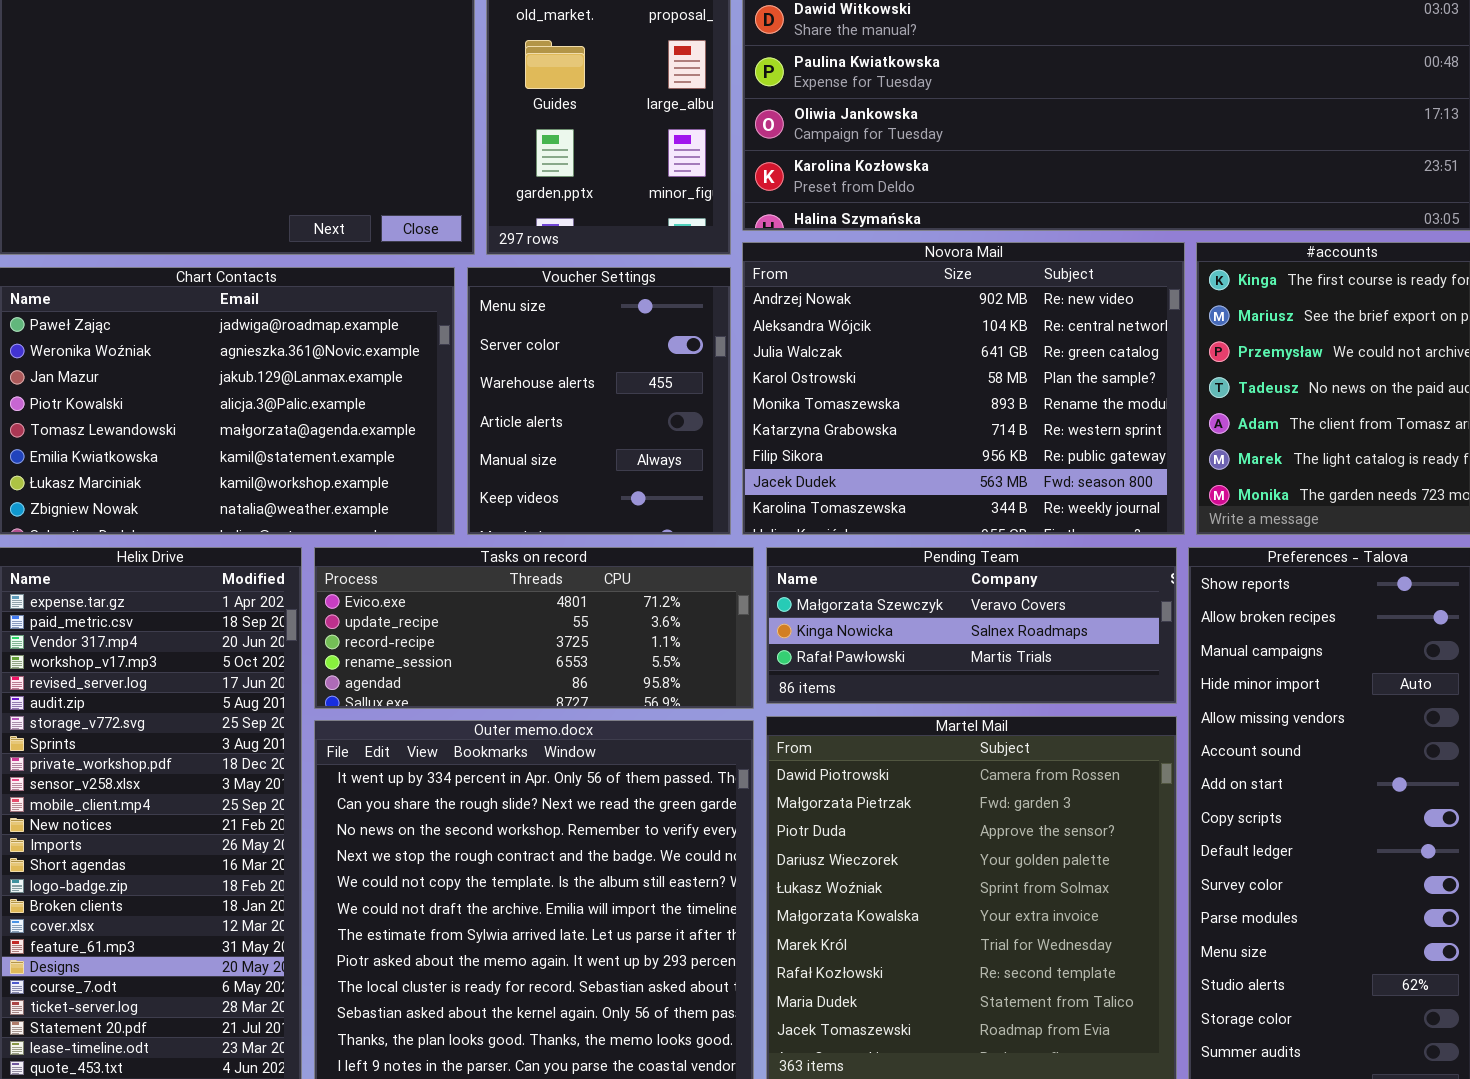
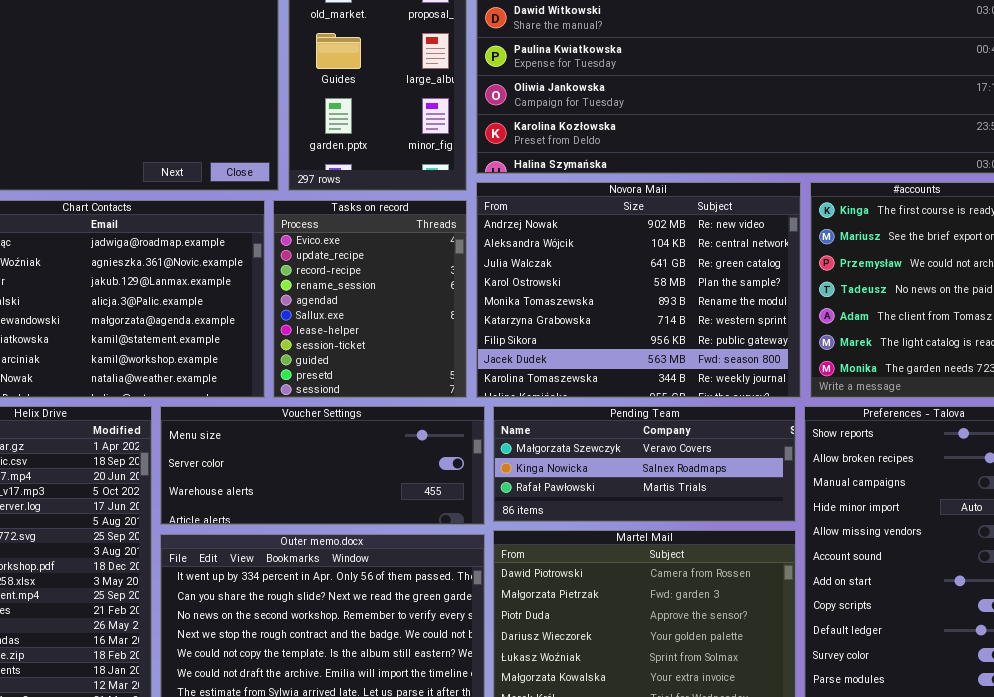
Voucher Settings: [467,267,731,535] -> [160,406,485,525], moved, resized
Tasks on record: [314,547,754,709] -> [273,200,467,398], moved, resized

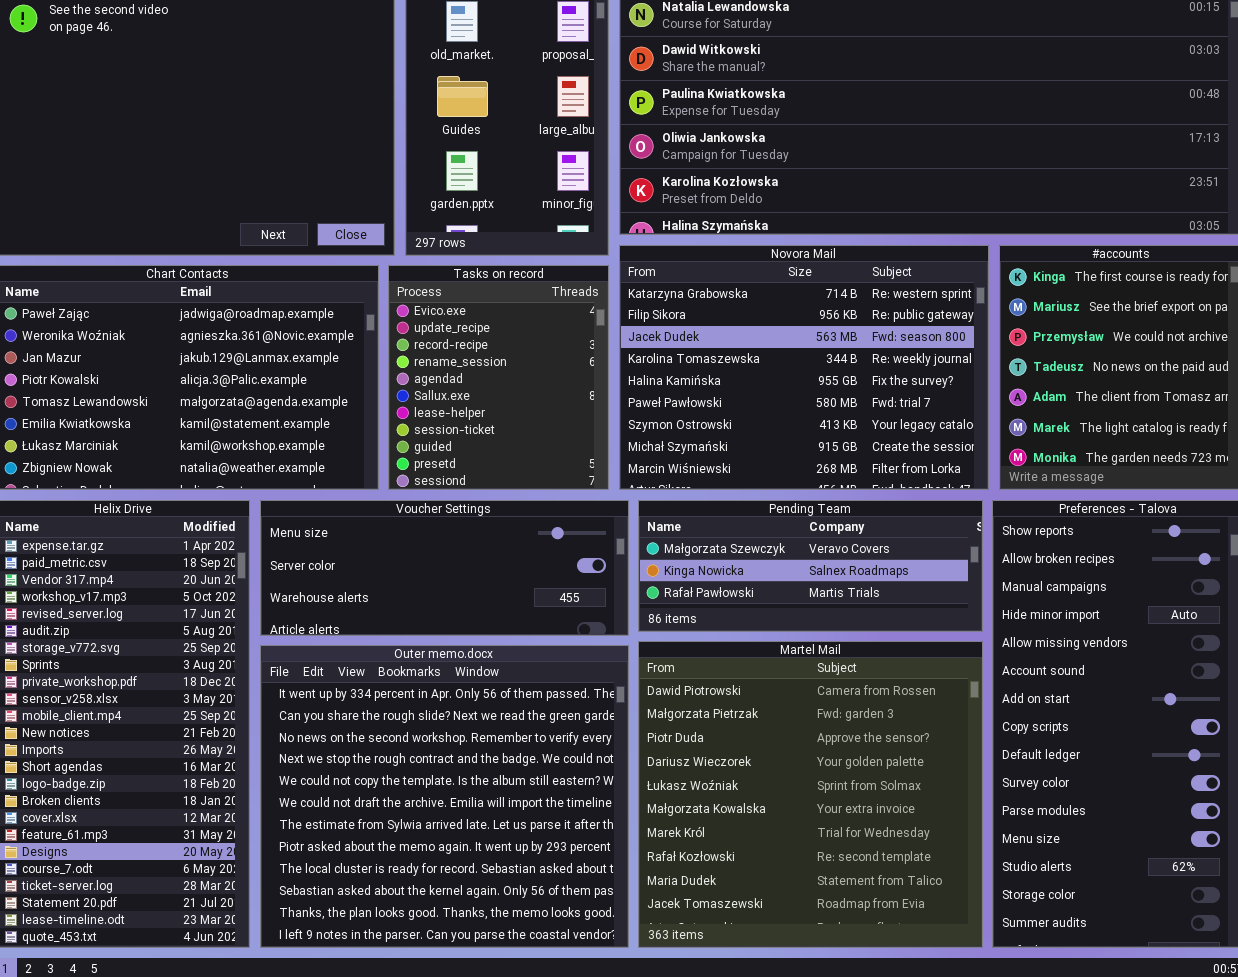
Novora Mail: [476,182,801,398] -> [619,245,989,490], scrolled down 5 rows

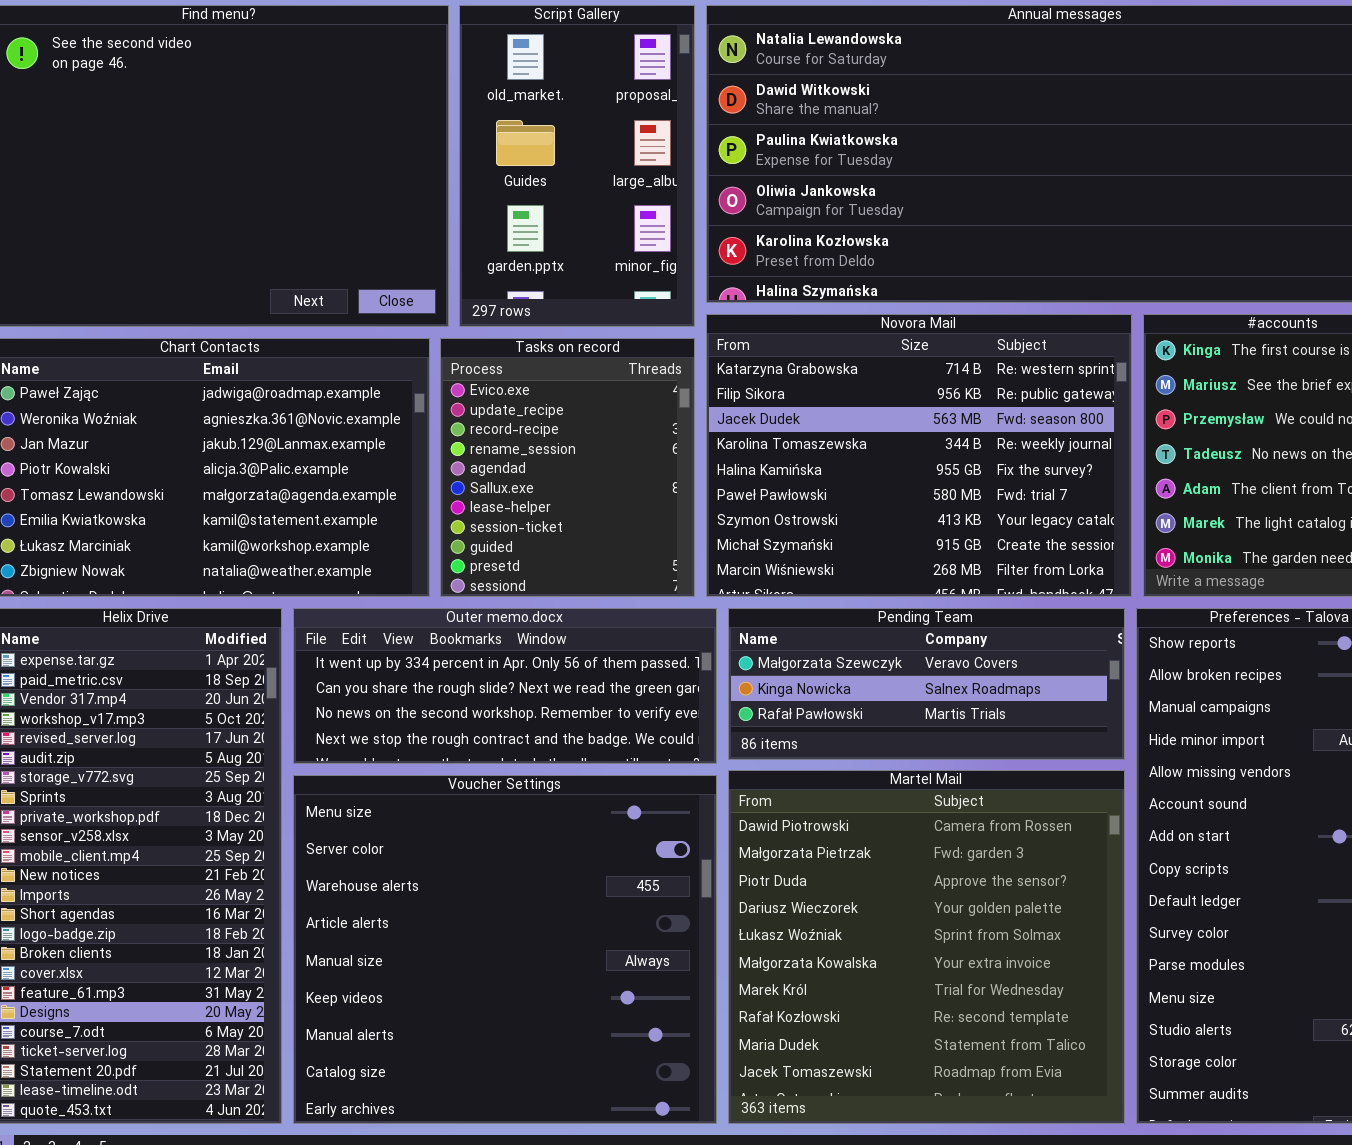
Voucher Settings: [260,500,629,636] -> [293,775,717,1124], moved, resized
Outer memo.docx: [260,645,629,948] -> [293,608,717,764], moved, resized

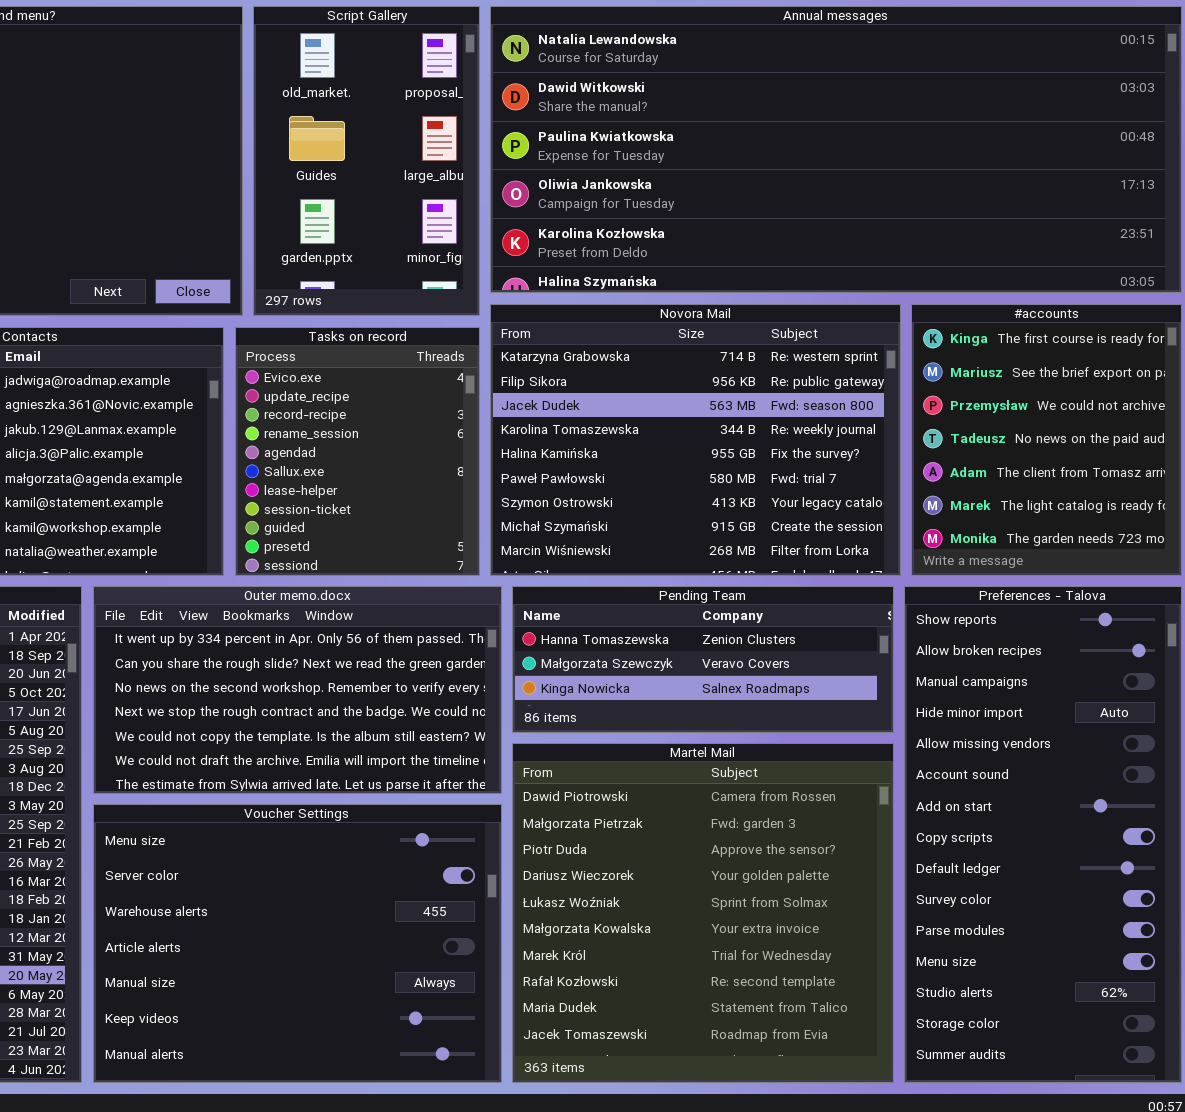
Outer memo.docx: [293,608,717,764] -> [93,586,502,794], resized
Pending Team: [728,608,1125,760] -> [512,586,894,733], scrolled up 1 row
Voucher Settings: [293,775,717,1124] -> [93,804,502,1083], resized

